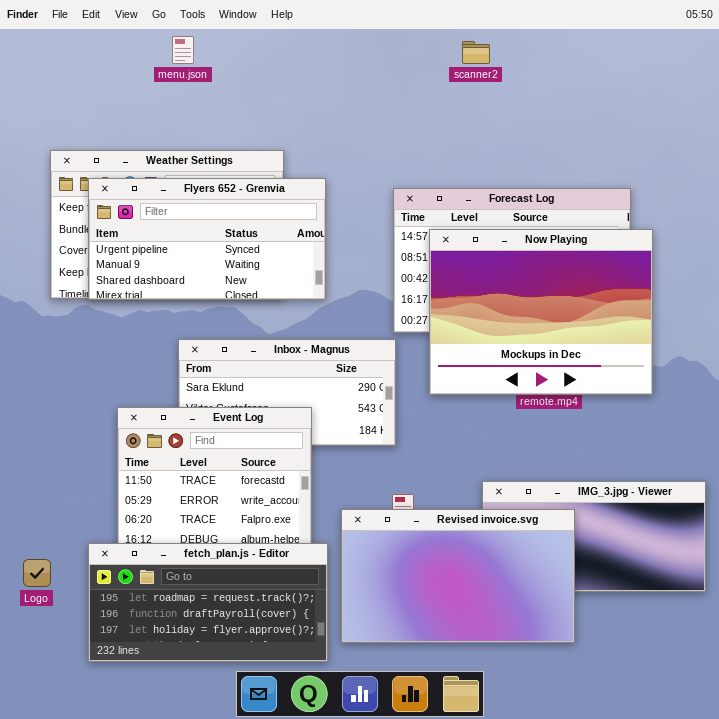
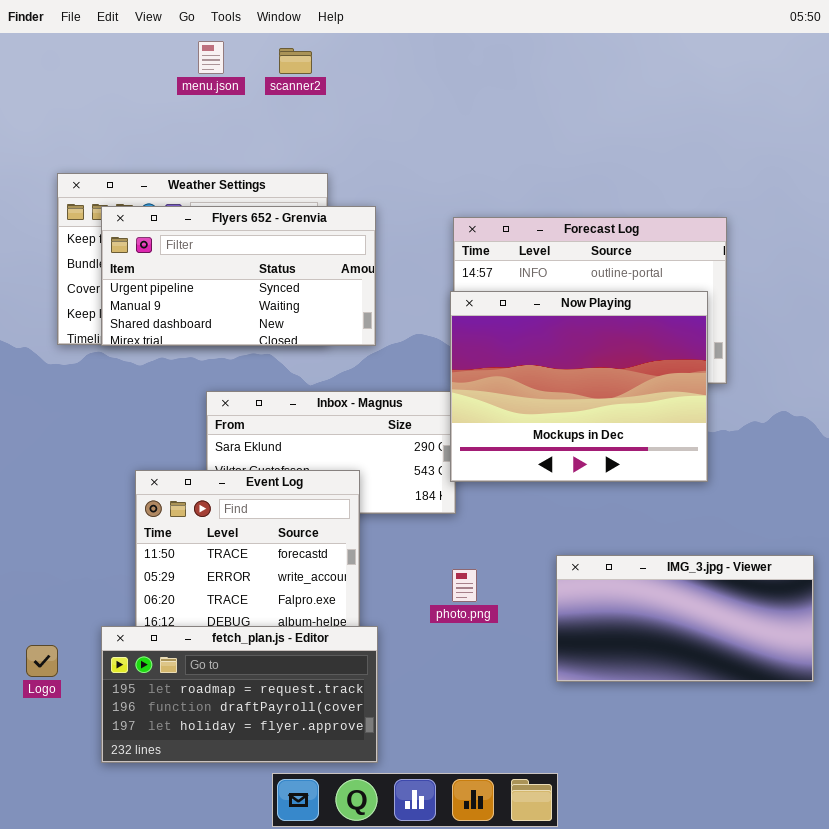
scanner2: [462,41,490,64] -> [279,48,312,74], moved
Now Playing: [429,229,653,395] -> [450,291,708,482], moved
Revised invoice.svg: [341,509,575,643] -> none, closed

